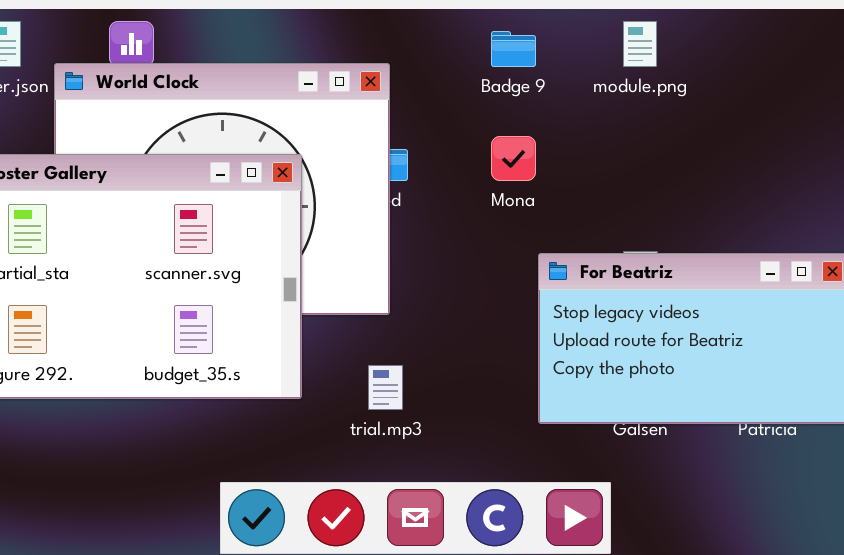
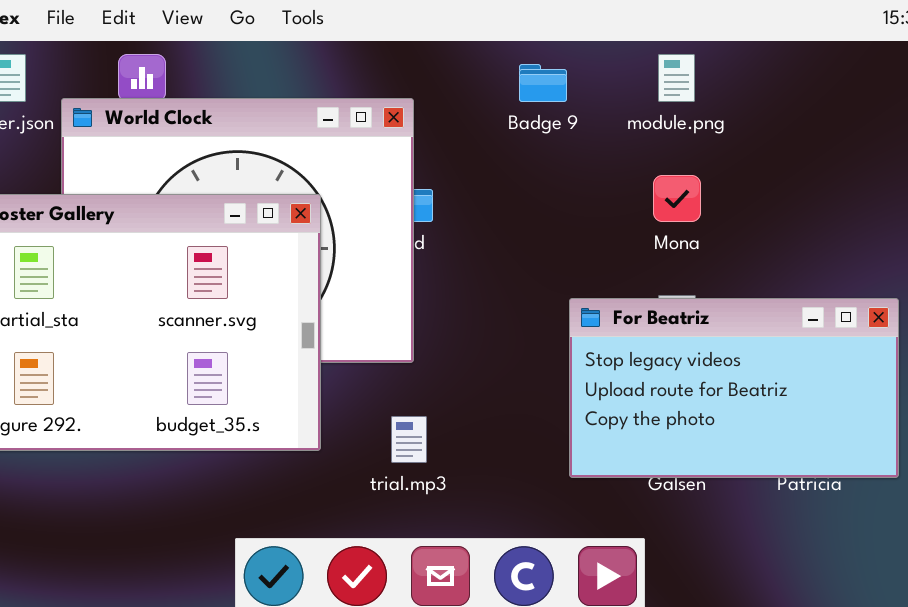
Mona: [491,136,536,181] -> [653,175,701,222], moved

